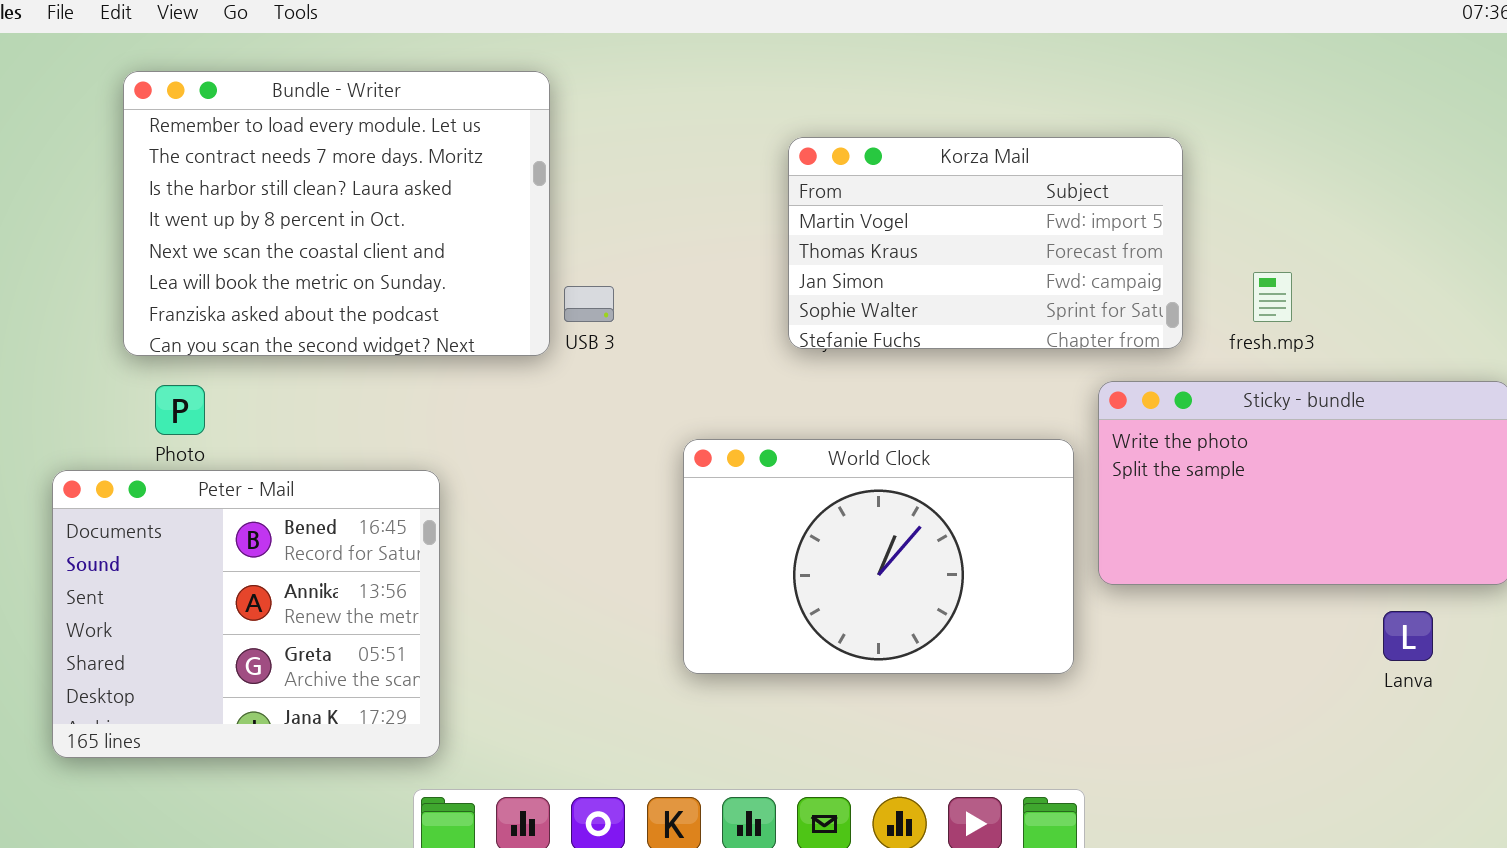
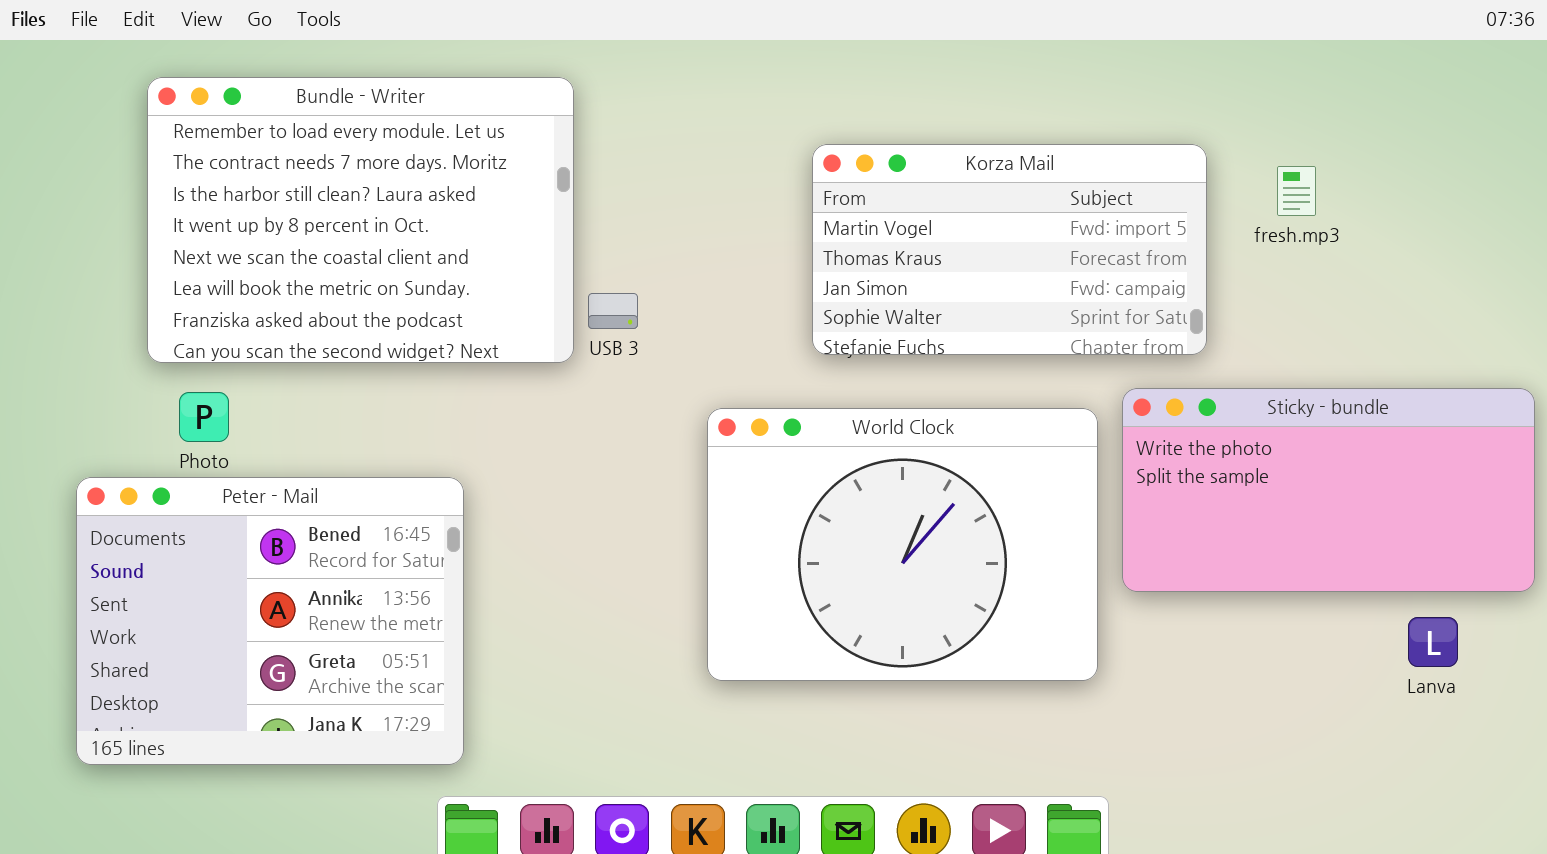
fresh.mp3: [1253,272,1292,322] -> [1277,166,1316,216], moved
World Clock: [683,439,1074,674] -> [707,408,1098,681], resized

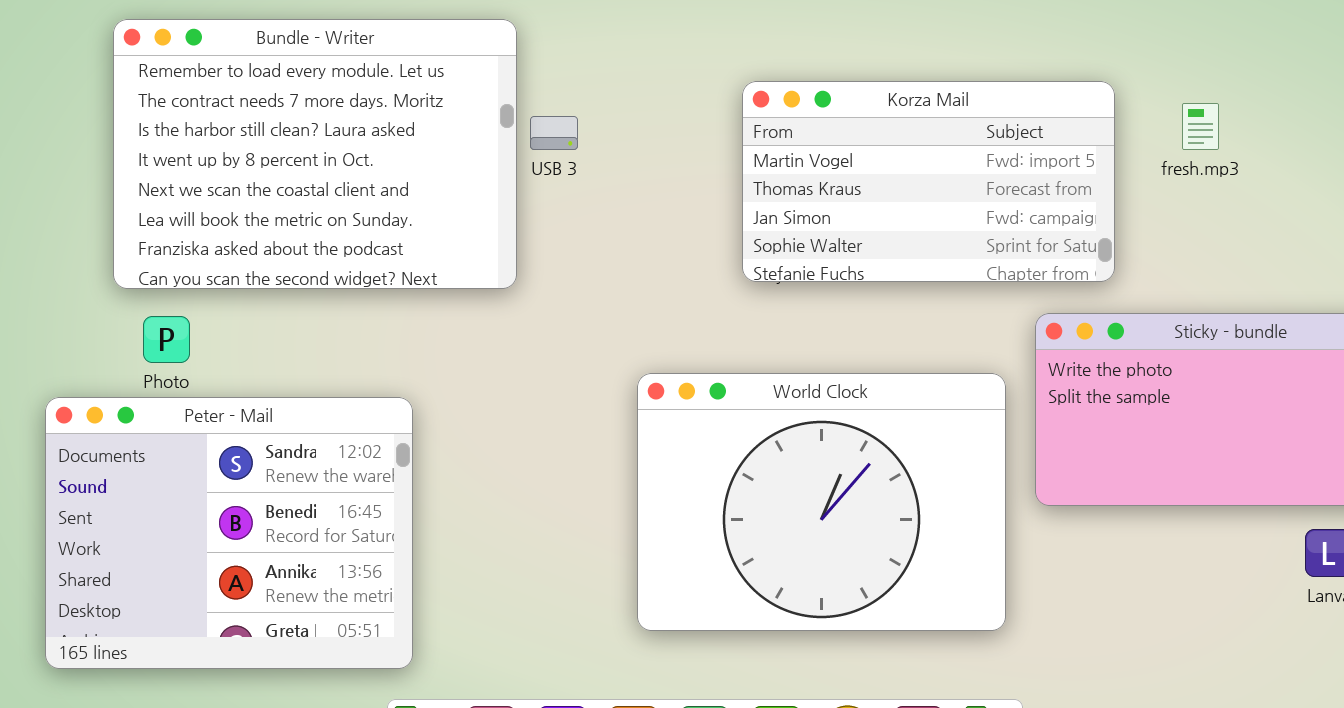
USB 3: [588,293,638,329] -> [530,116,578,150], moved
World Clock: [707,408,1098,681] -> [637,373,1006,631], moved
Peter - Mail: [76,477,464,765] -> [45,397,413,669], scrolled up 1 row

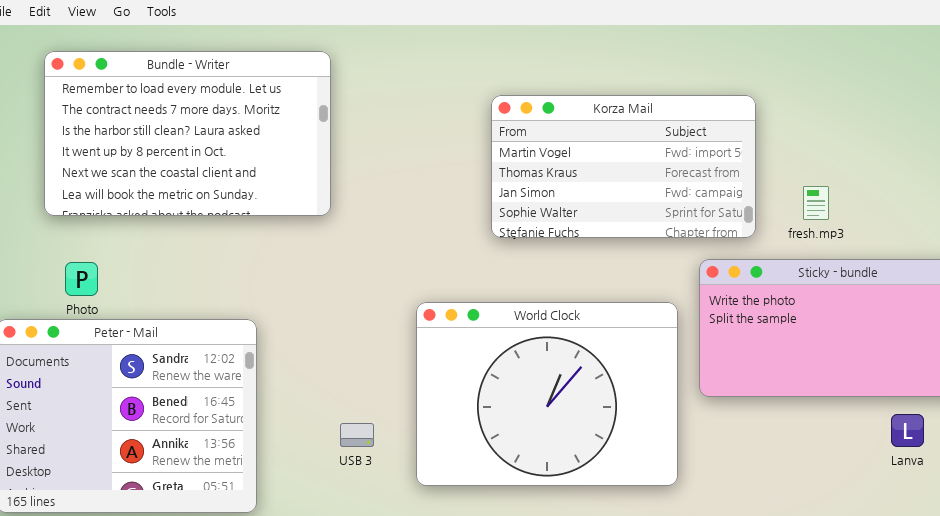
Bundle - Writer: [113,19,517,289] -> [44,51,331,216], resized
fresh.mp3: [1182,103,1219,150] -> [803,186,829,220], moved
USB 3: [530,116,578,150] -> [340,423,374,447], moved

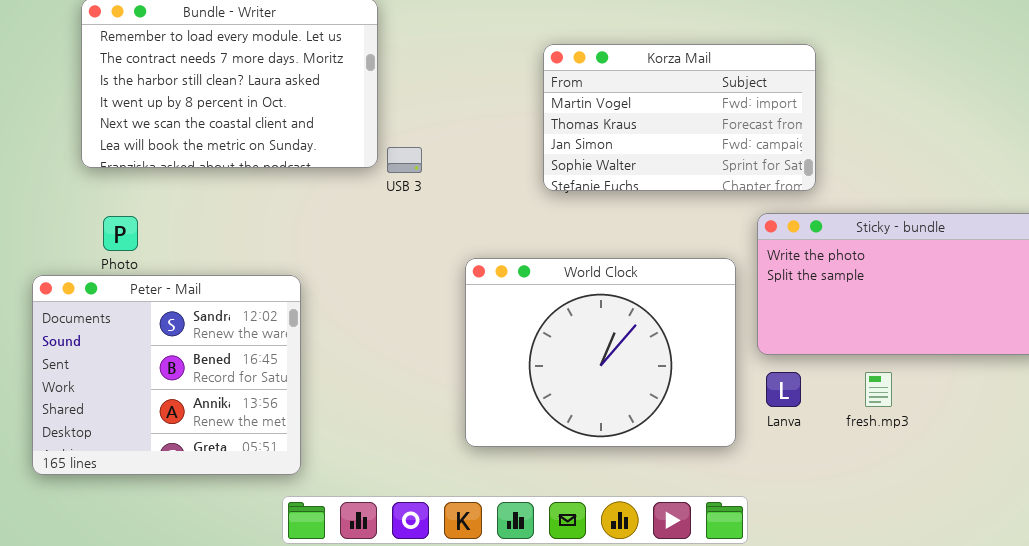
fresh.mp3: [803,186,829,220] -> [865,372,892,407], moved
Lanva: [891,414,924,447] -> [766,372,801,407], moved
USB 3: [340,423,374,447] -> [387,147,422,173], moved

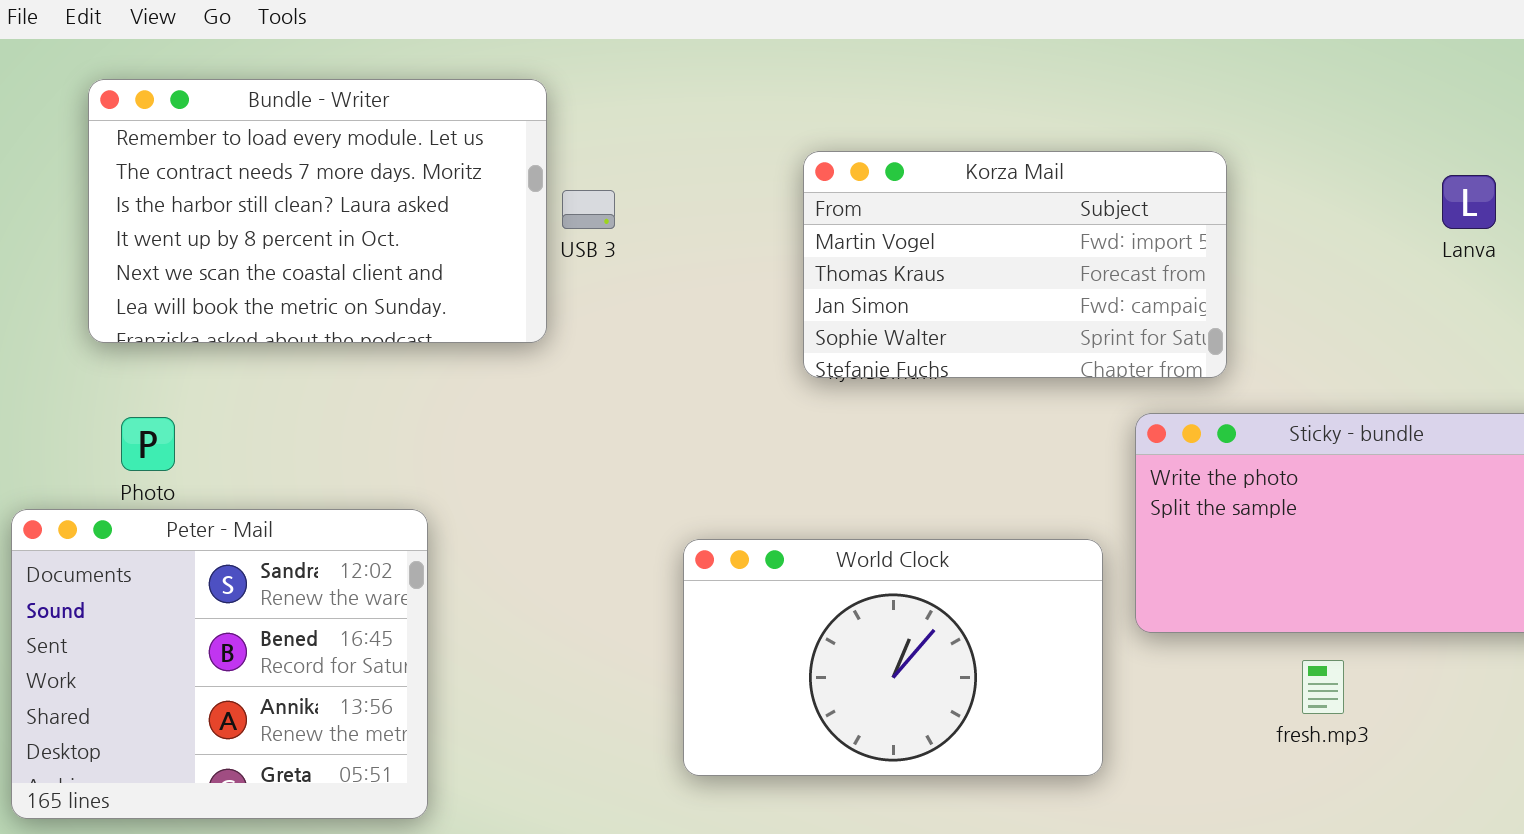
USB 3: [387,147,422,173] -> [562,190,615,229], moved
World Clock: [465,258,736,447] -> [683,539,1103,776], resized
Lanva: [766,372,801,407] -> [1442,175,1496,229], moved

